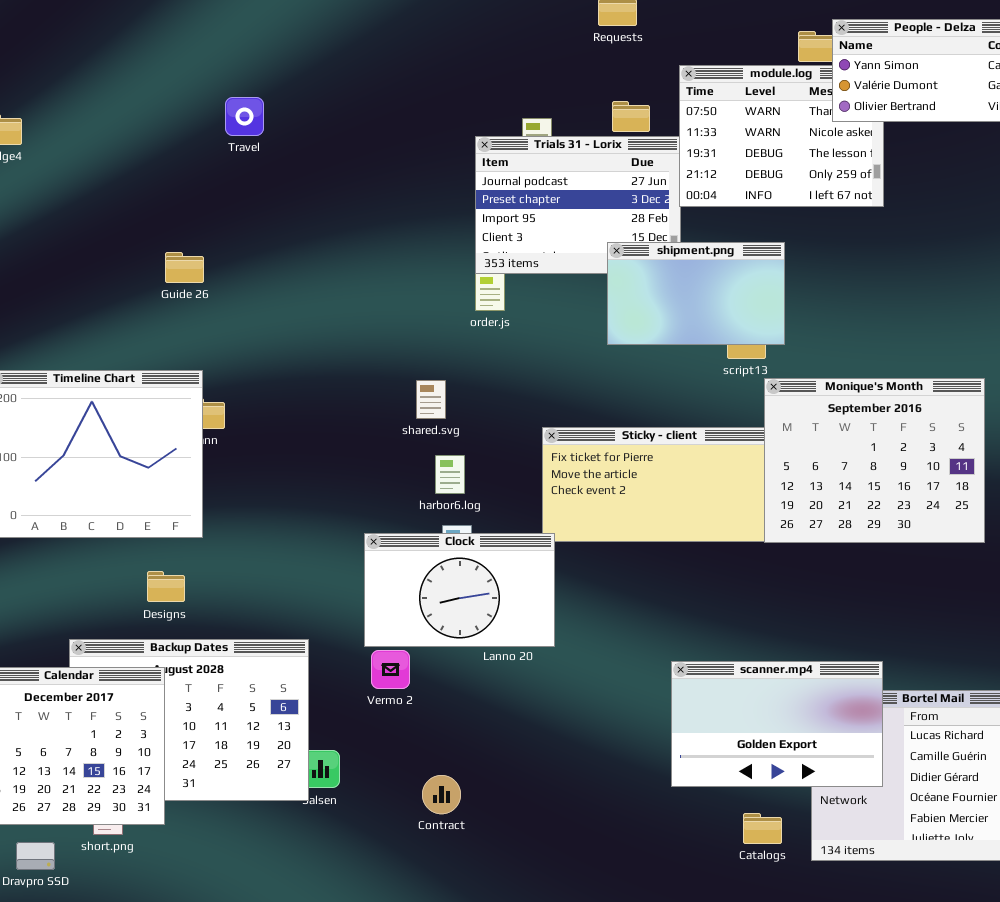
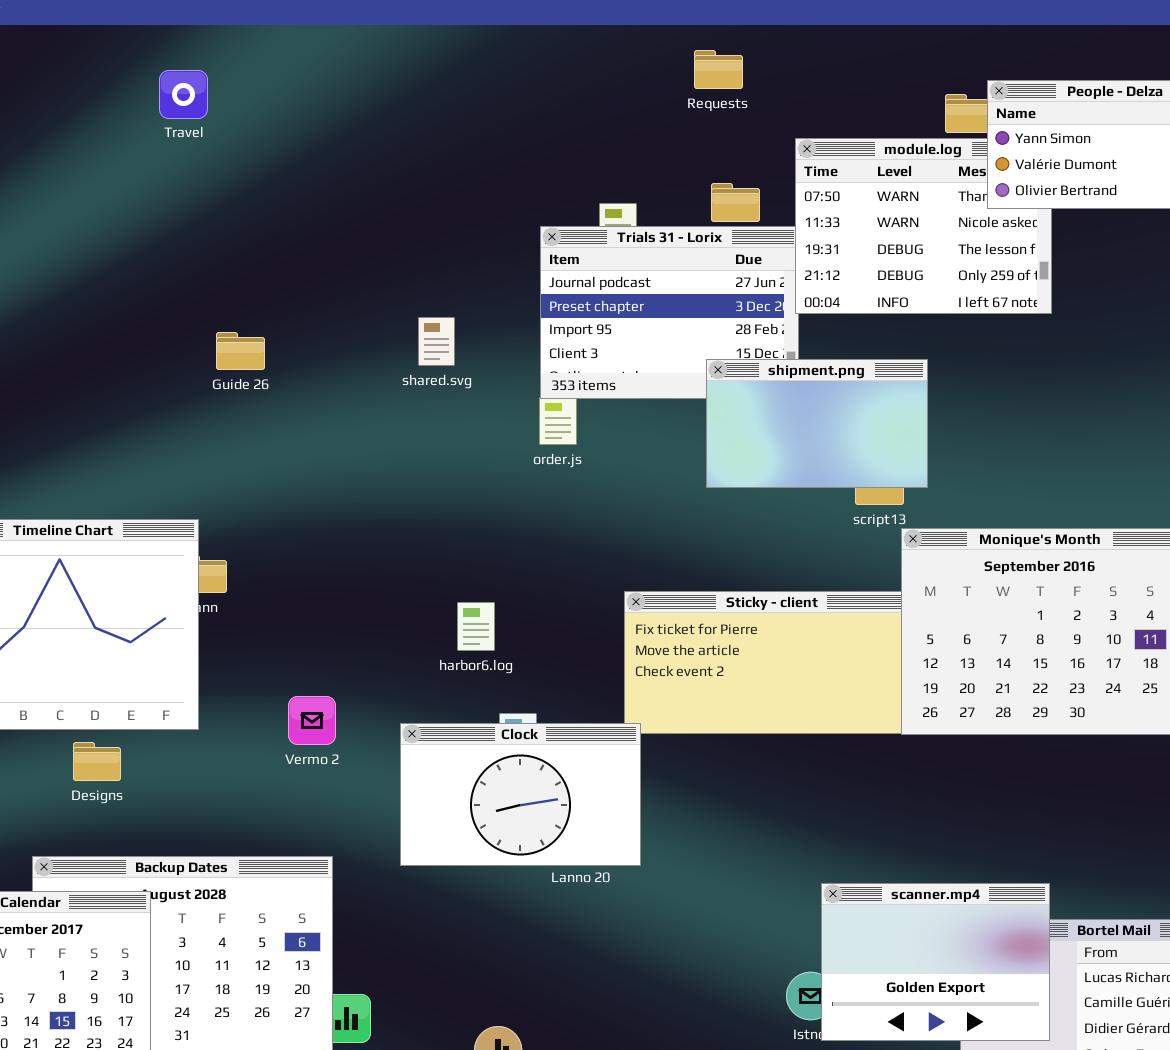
Travel: [225,97,264,136] -> [159,70,208,119], moved
Guide 26: [165,252,204,283] -> [216,332,265,370], moved
shared.svg: [416,380,446,419] -> [418,317,455,366], moved
harbor6.log: [435,455,465,494] -> [457,602,495,651], moved
Designs: [147,571,185,602] -> [73,742,121,781], moved
Vermo 2: [371,650,410,689] -> [288,696,336,745], moved
scanner.mp4: [671,661,883,787] -> [821,883,1050,1041], resized

